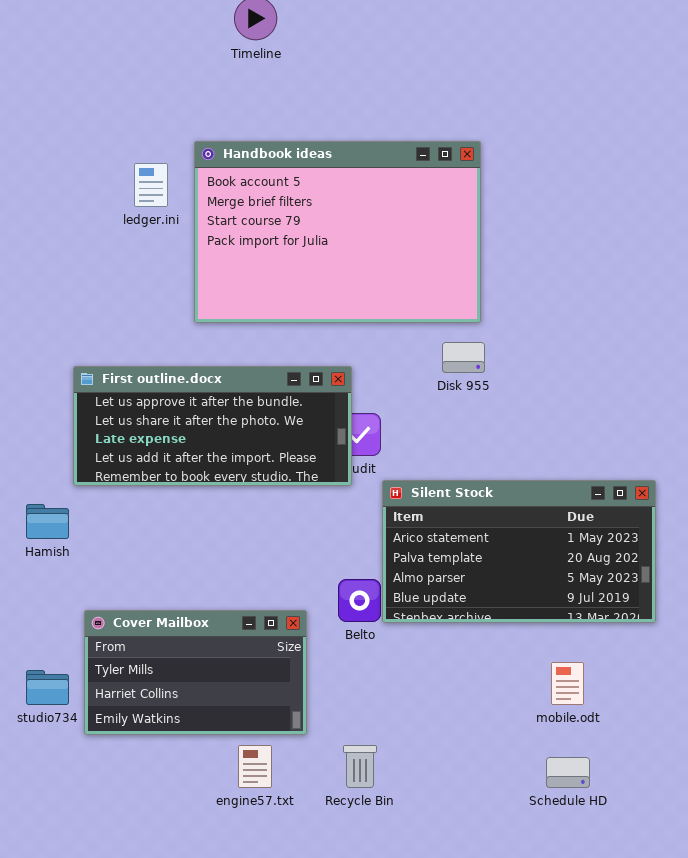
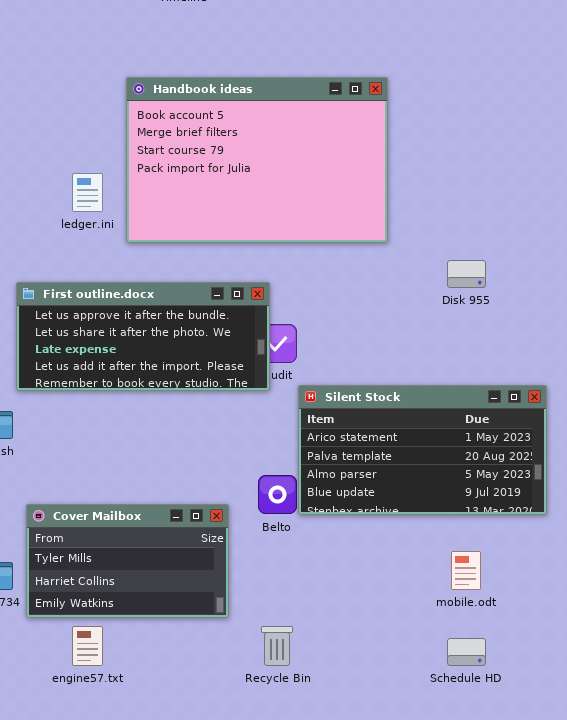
ledger.ini: [134,163,168,207] -> [72,173,103,212], moved
Disk 955: [442,342,485,373] -> [447,260,486,288], moved
engine57.txt: [238,745,272,788] -> [72,626,103,666], moved

